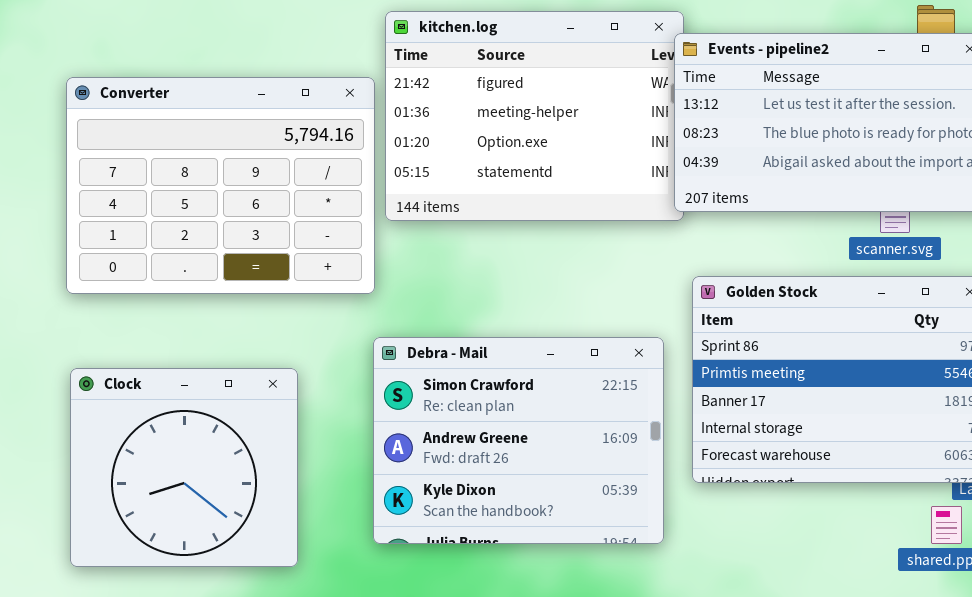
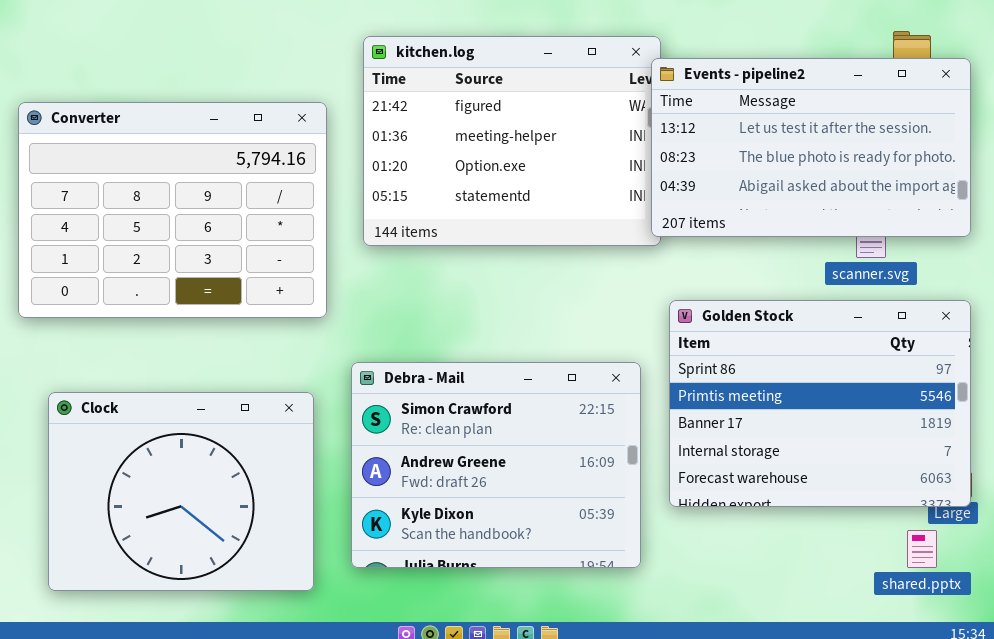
Converter: [66,77,375,294] -> [18,102,327,318], moved
Clock: [70,368,298,567] -> [48,392,314,591], resized

